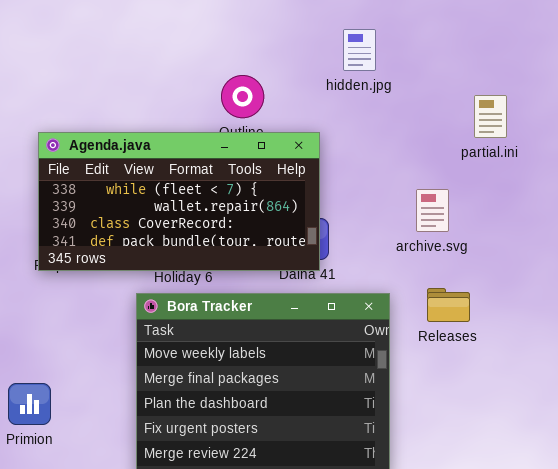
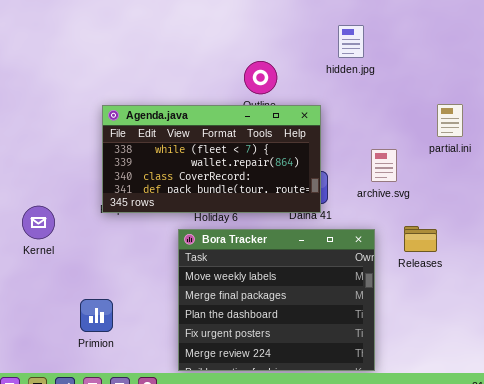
partial.ini: [474,95,507,138] -> [437,104,463,137], moved
archive.svg: [416,189,449,232] -> [371,149,397,182], moved

